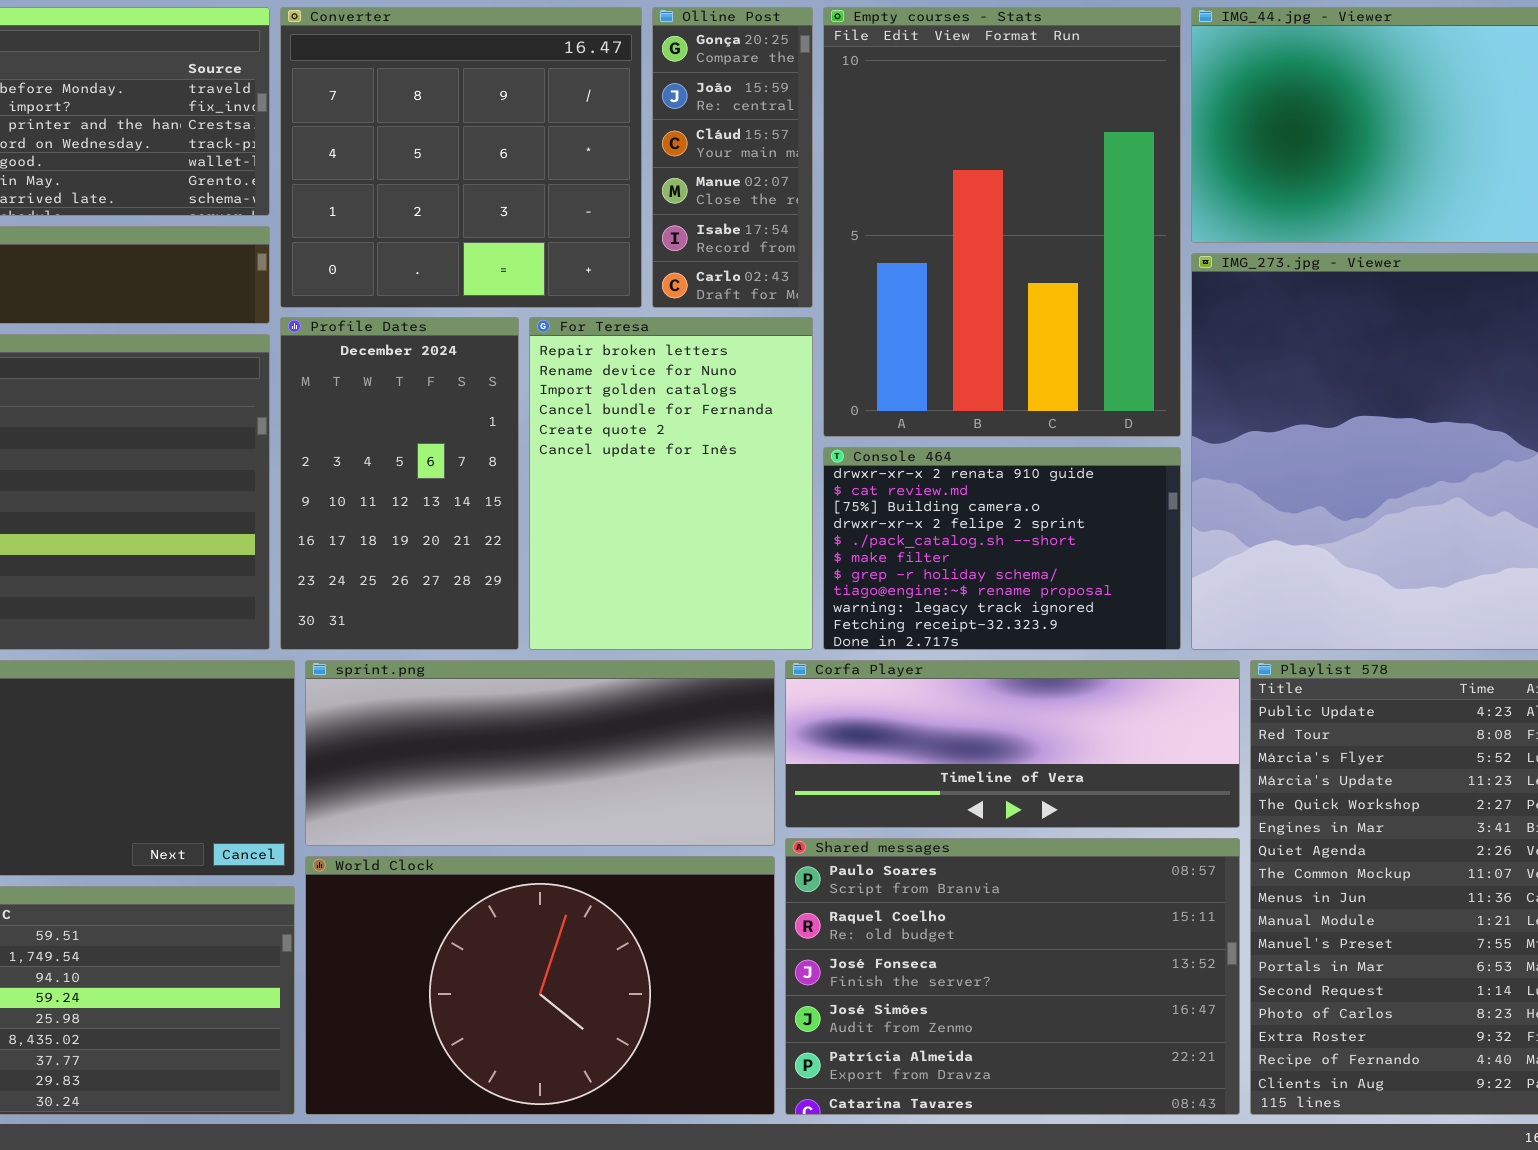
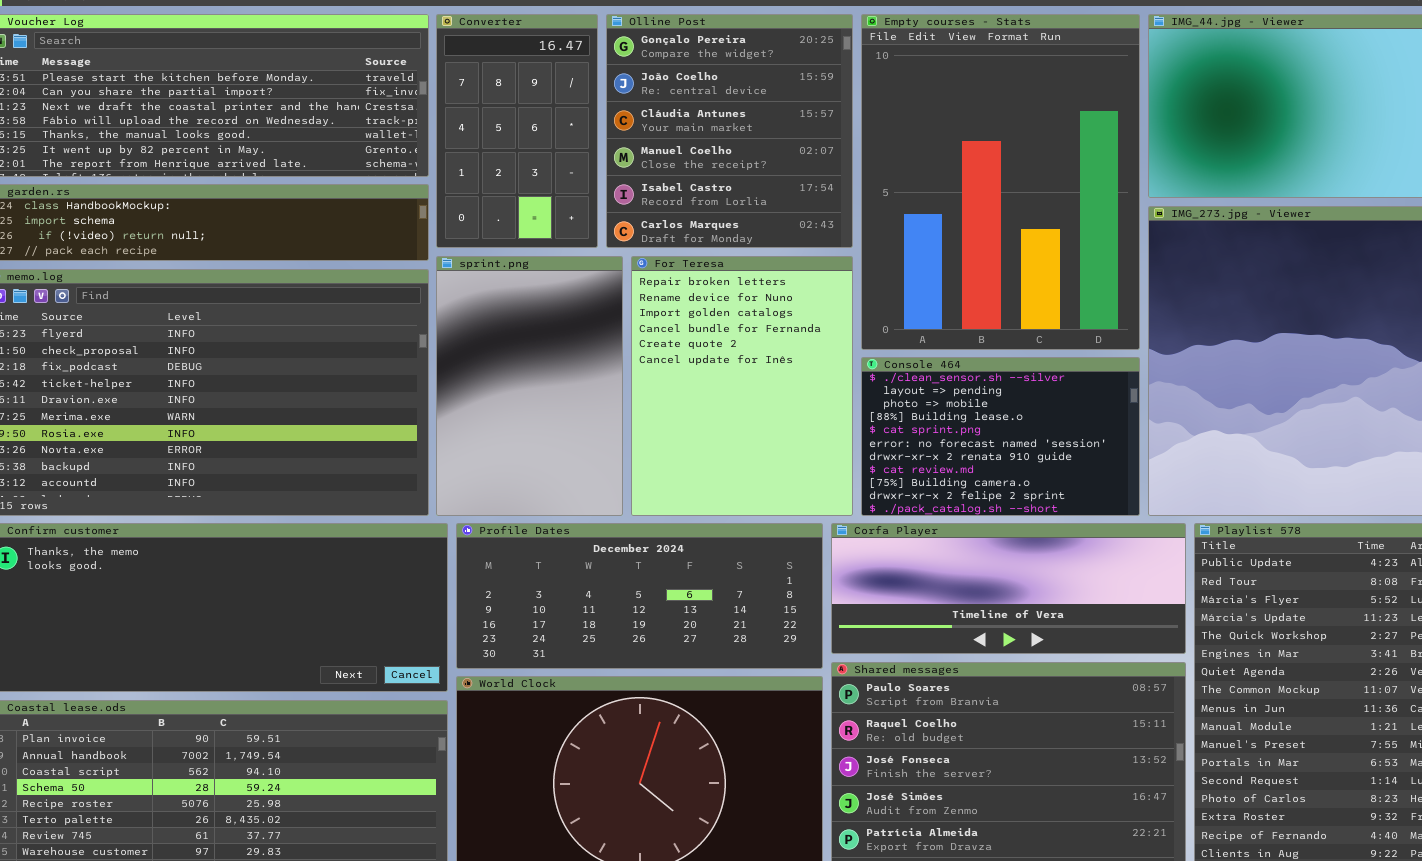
Converter: [280,7,642,308] -> [436,14,598,248], resized
Olline Post: [652,7,813,308] -> [606,14,853,248], resized
Profile Dates: [280,317,519,650] -> [456,523,823,669], moved, resized
Console 464: [823,447,1181,650] -> [861,357,1140,516], scrolled up 6 rows
sprint.png: [305,660,775,846] -> [436,256,623,516], moved, resized

